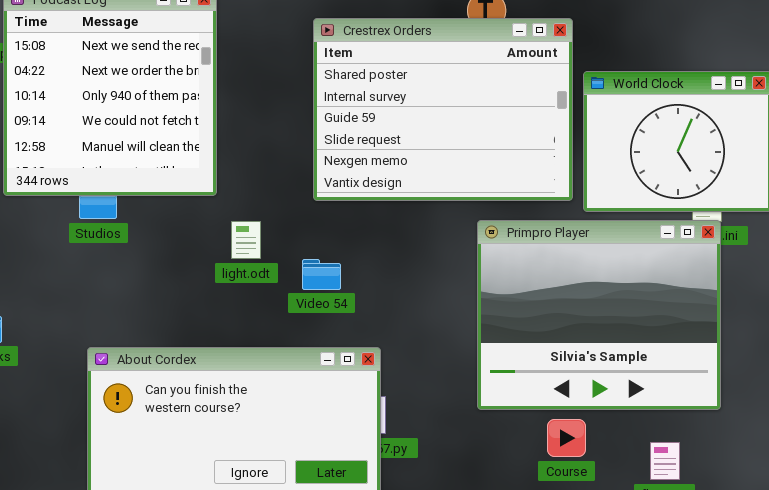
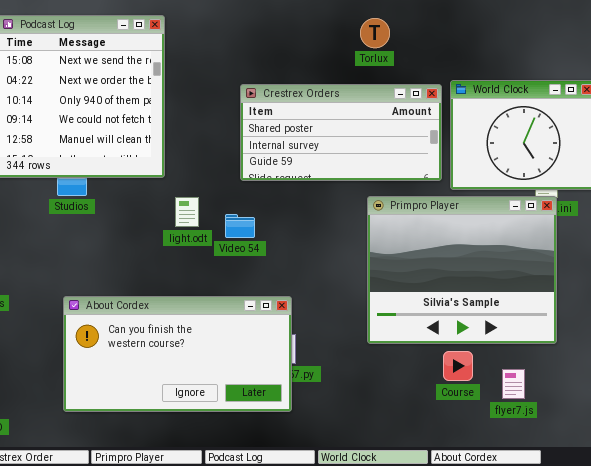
Crestrex Orders: [313,18,573,201] -> [240,84,442,181], resized
Video 54: [302,259,341,290] -> [225,214,255,238], moved
Course: [547,419,586,457] -> [443,351,473,381], moved

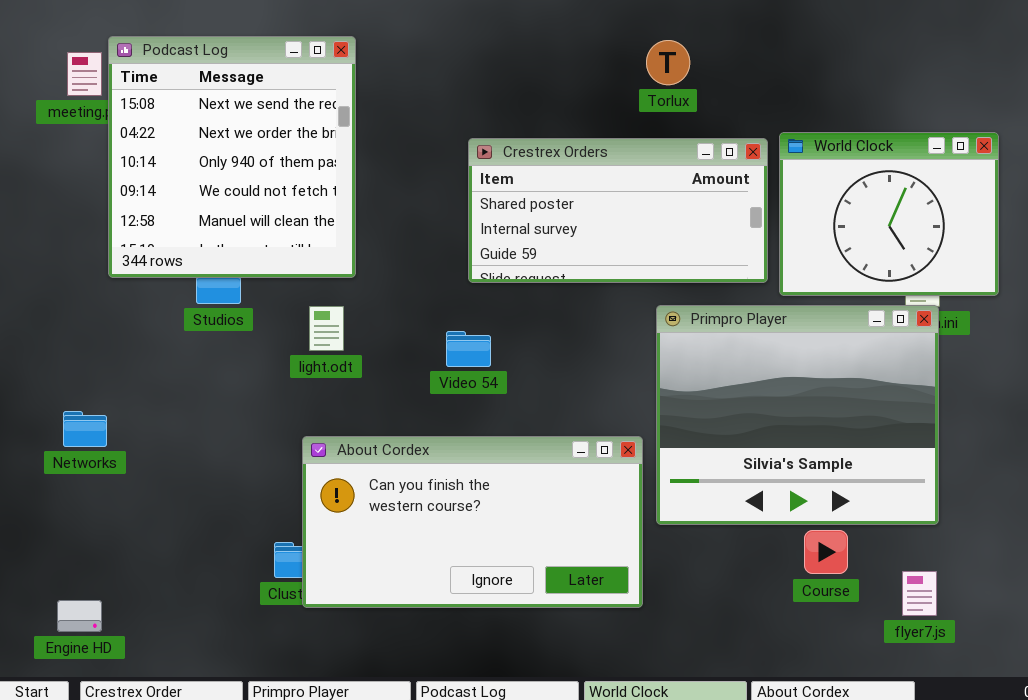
light.odt: [175,197,199,227] -> [309,306,344,351], moved
About Cordex: [63,296,292,412] -> [302,436,643,608], moved
Course: [443,351,473,381] -> [804,530,848,574], moved
flyer7.js: [502,369,525,399] -> [902,571,937,616], moved

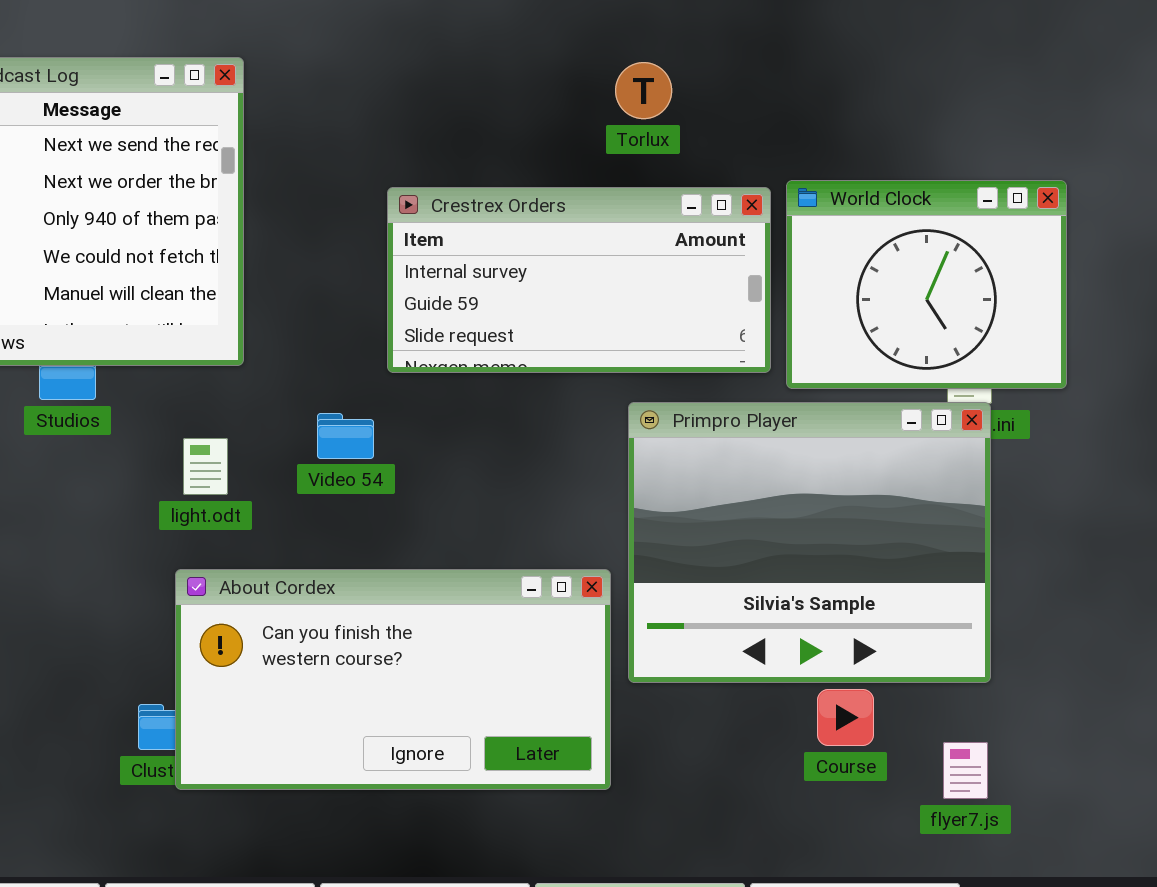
Crestrex Orders: [468,138,768,283] -> [387,187,771,373], scrolled down 1 row
light.odt: [309,306,344,351] -> [183,438,228,495], moved
Video 54: [446,331,491,367] -> [317,413,374,459], moved

